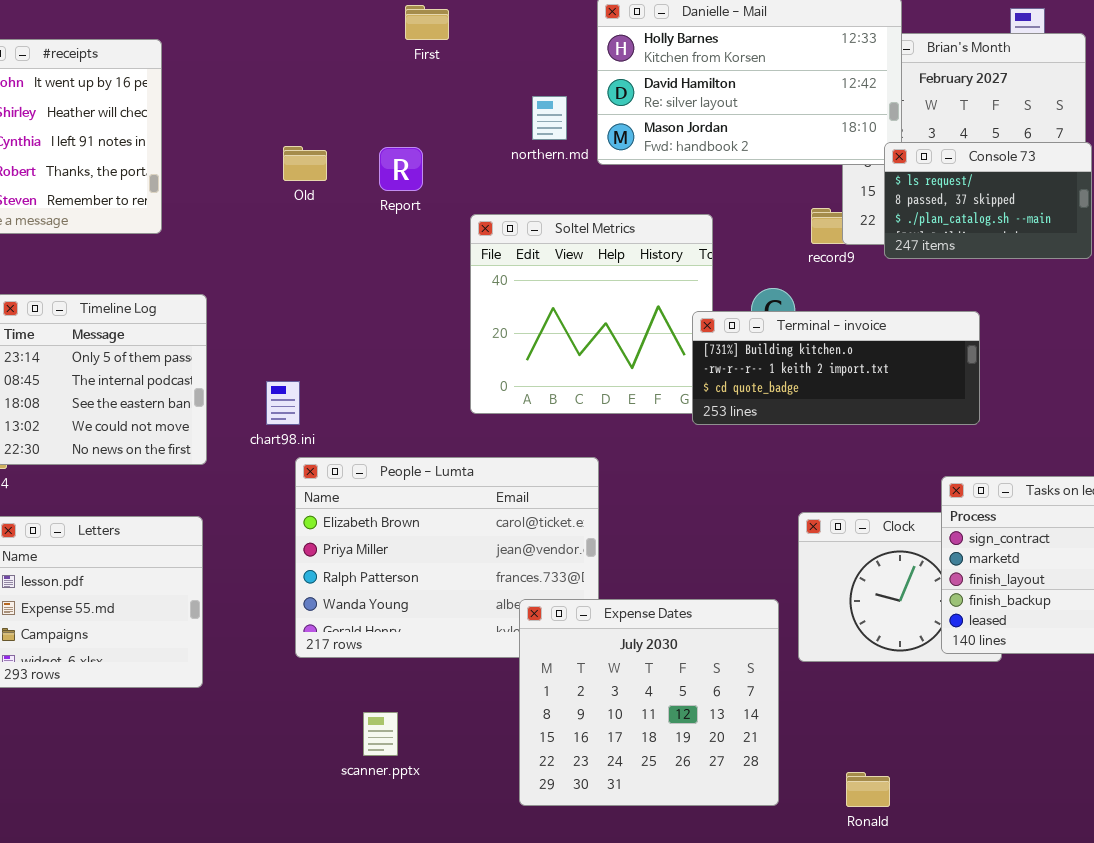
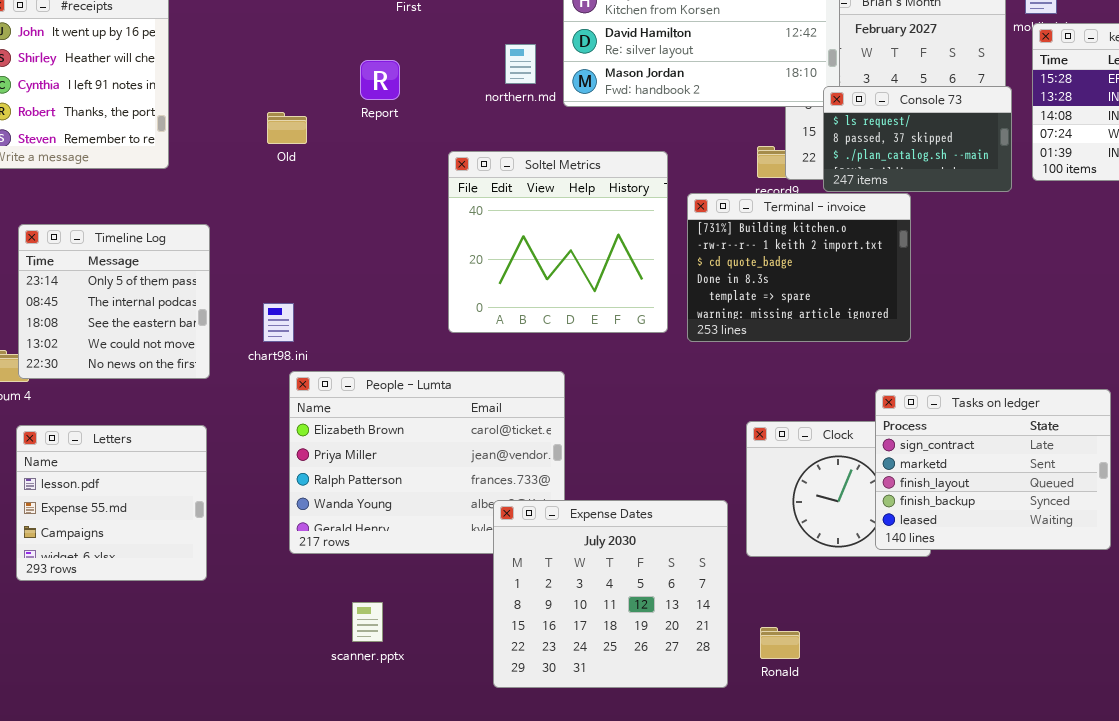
Old: [283,146,327,181] -> [267,112,307,144], moved
Report: [379,147,423,191] -> [360,60,400,100], moved
Terminal - invoice: [692,311,980,425] -> [687,193,911,342], resized
Ronald: [846,772,890,807] -> [760,627,800,659], moved

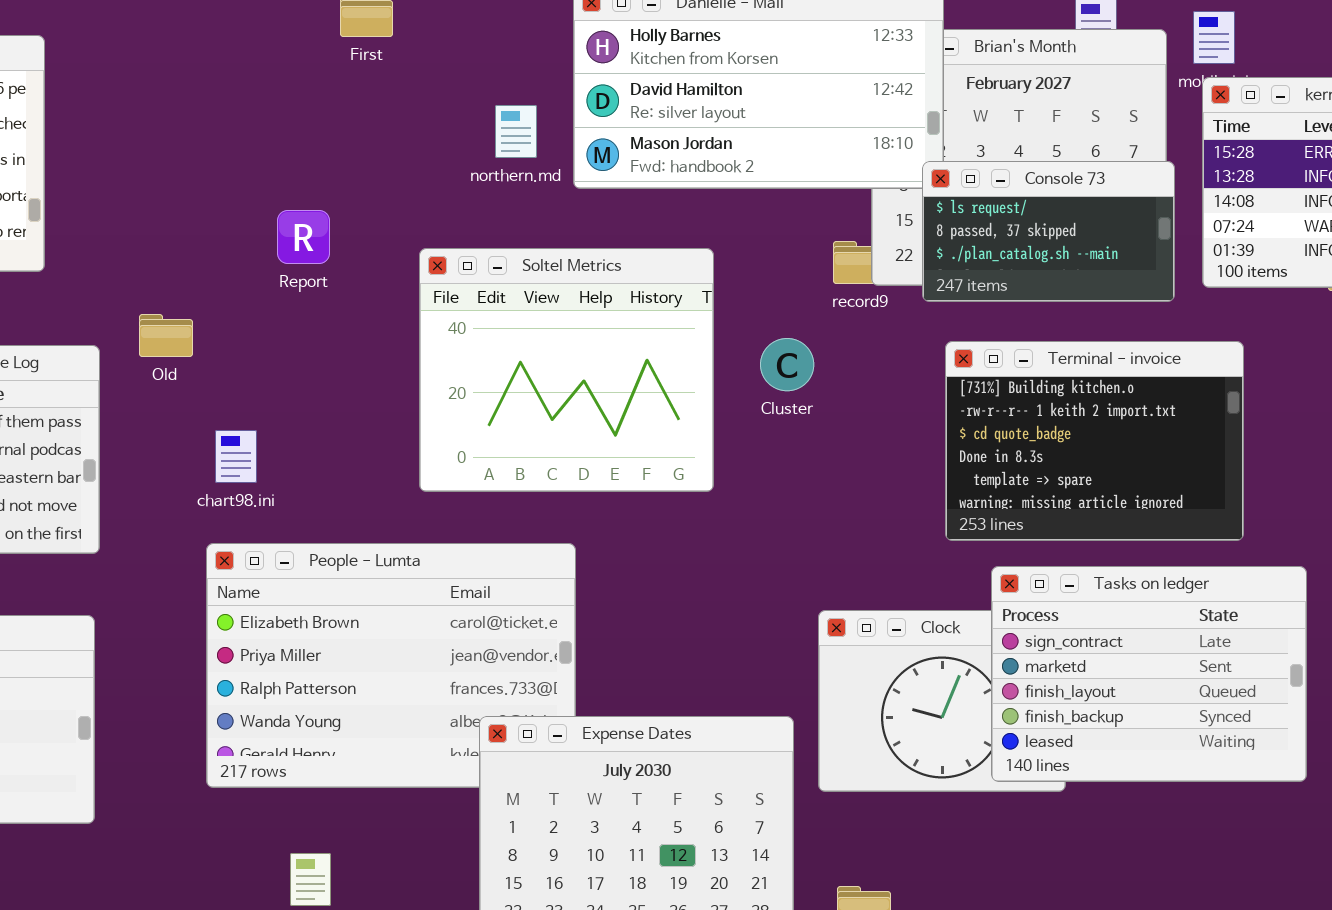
Report: [360,60,400,100] -> [277,210,330,264], moved
Old: [267,112,307,144] -> [139,314,193,357], moved
Terminal - invoice: [687,193,911,342] -> [945,341,1244,541], moved
chart98.ini: [263,303,294,342] -> [215,430,257,483], moved

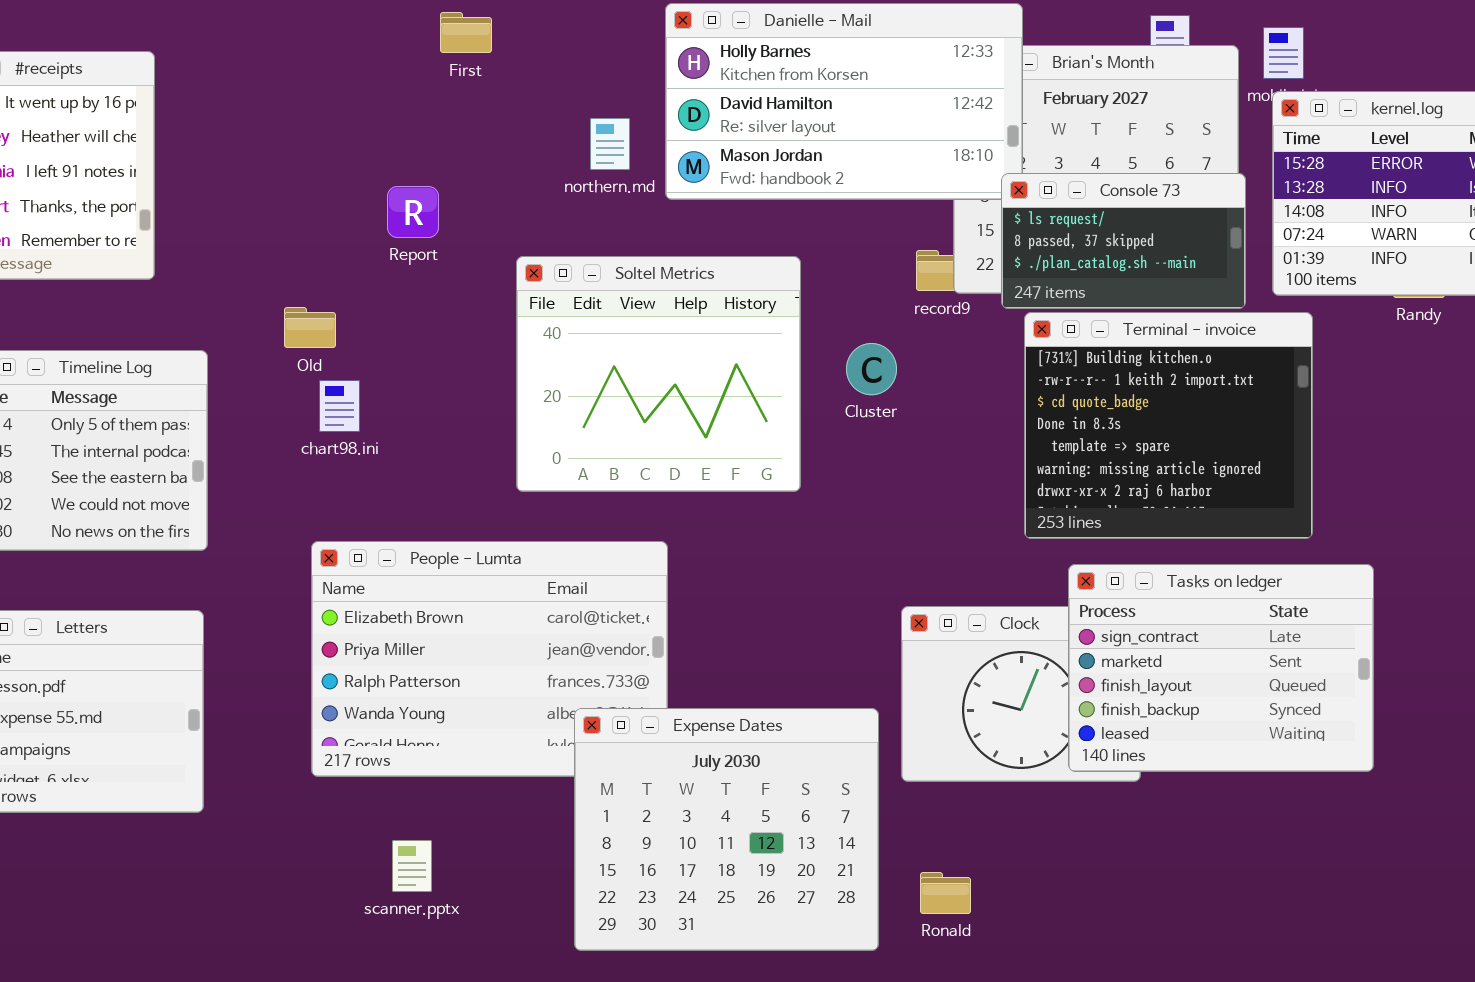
Report: [277,210,330,264] -> [387,186,439,238], moved
Old: [139,314,193,357] -> [284,307,336,348], moved
Terminal - invoice: [945,341,1244,541] -> [1024,312,1313,539], resized
chart98.ini: [215,430,257,483] -> [319,380,360,432], moved

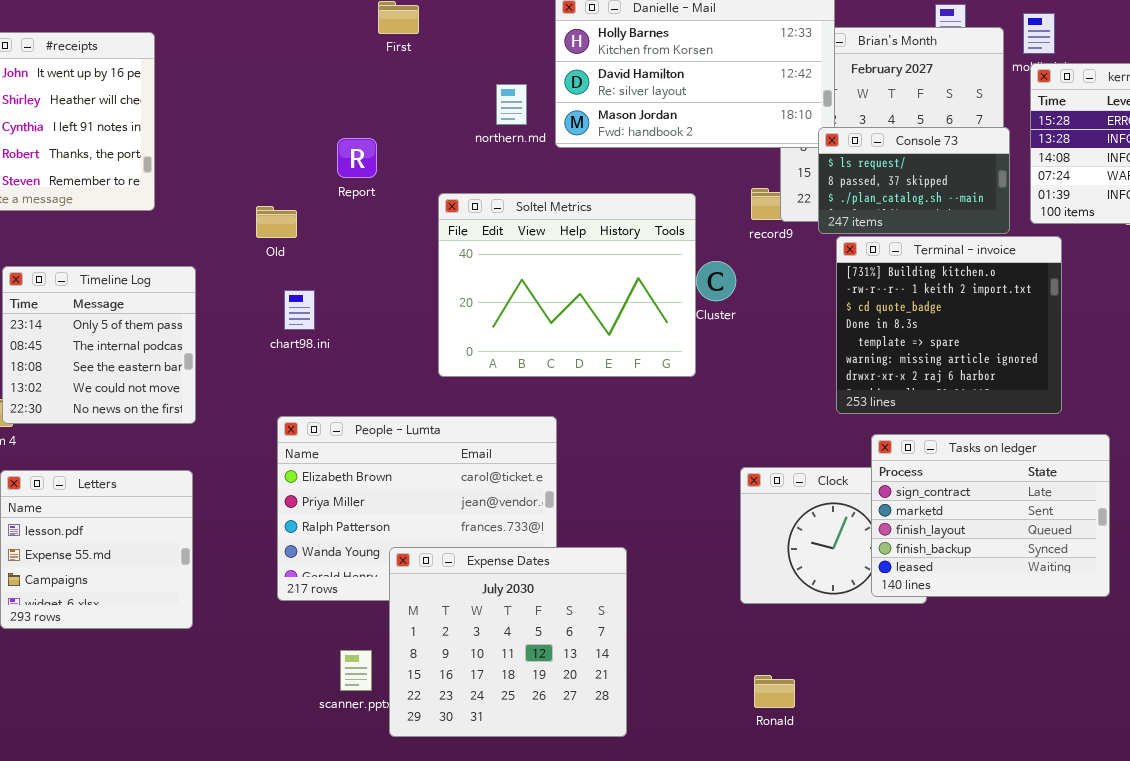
Soltel Metrics: [516,256,801,492] -> [438,193,696,377], resized
Old: [284,307,336,348] -> [256,206,297,238], moved
Expense Dates: [574,708,879,951] -> [389,547,627,737], moved

